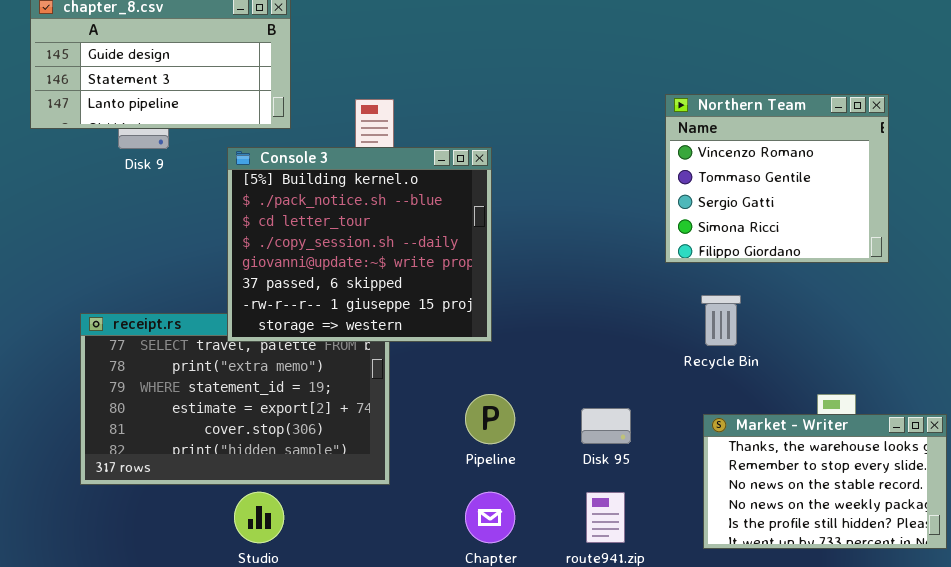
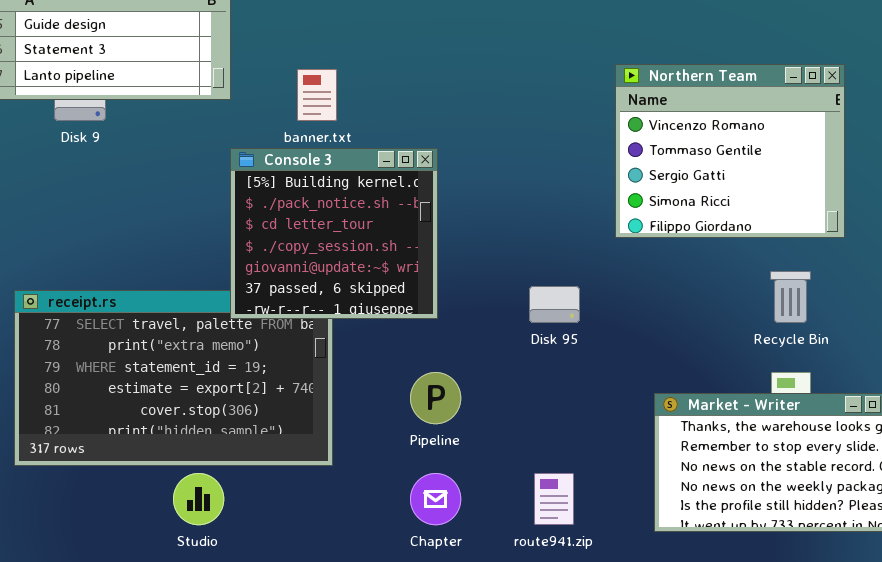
Console 3: [227,147,492,342] -> [230,148,438,319], resized
Recycle Bin: [701,295,741,346] -> [770,271,811,323], moved
Disk 95: [581,408,631,444] -> [529,286,580,323], moved

